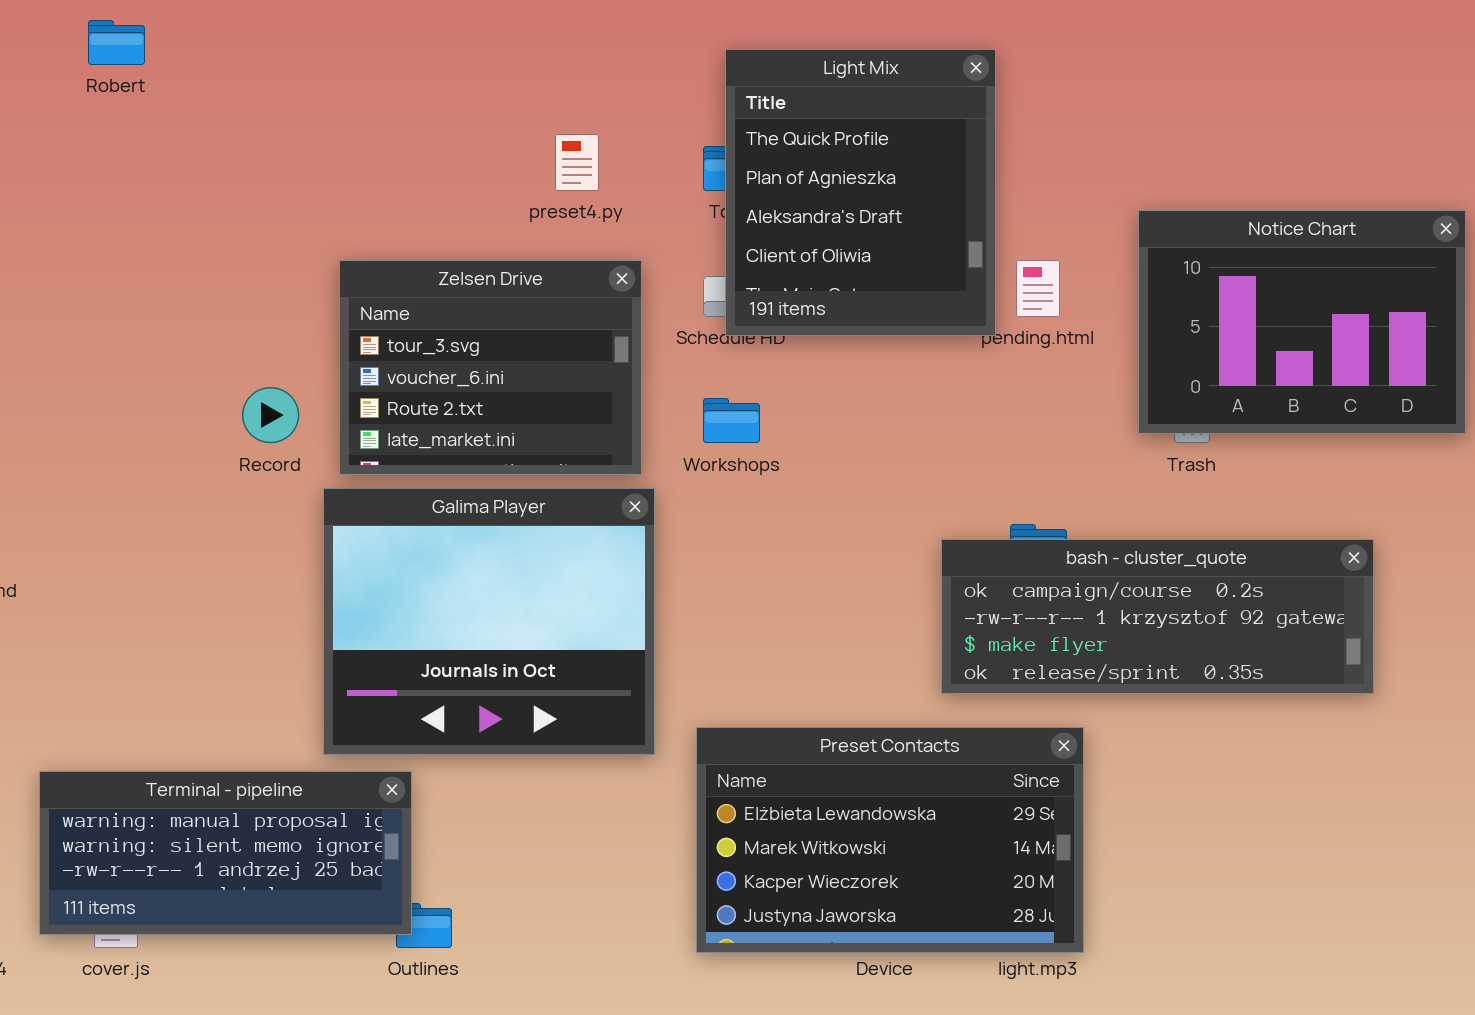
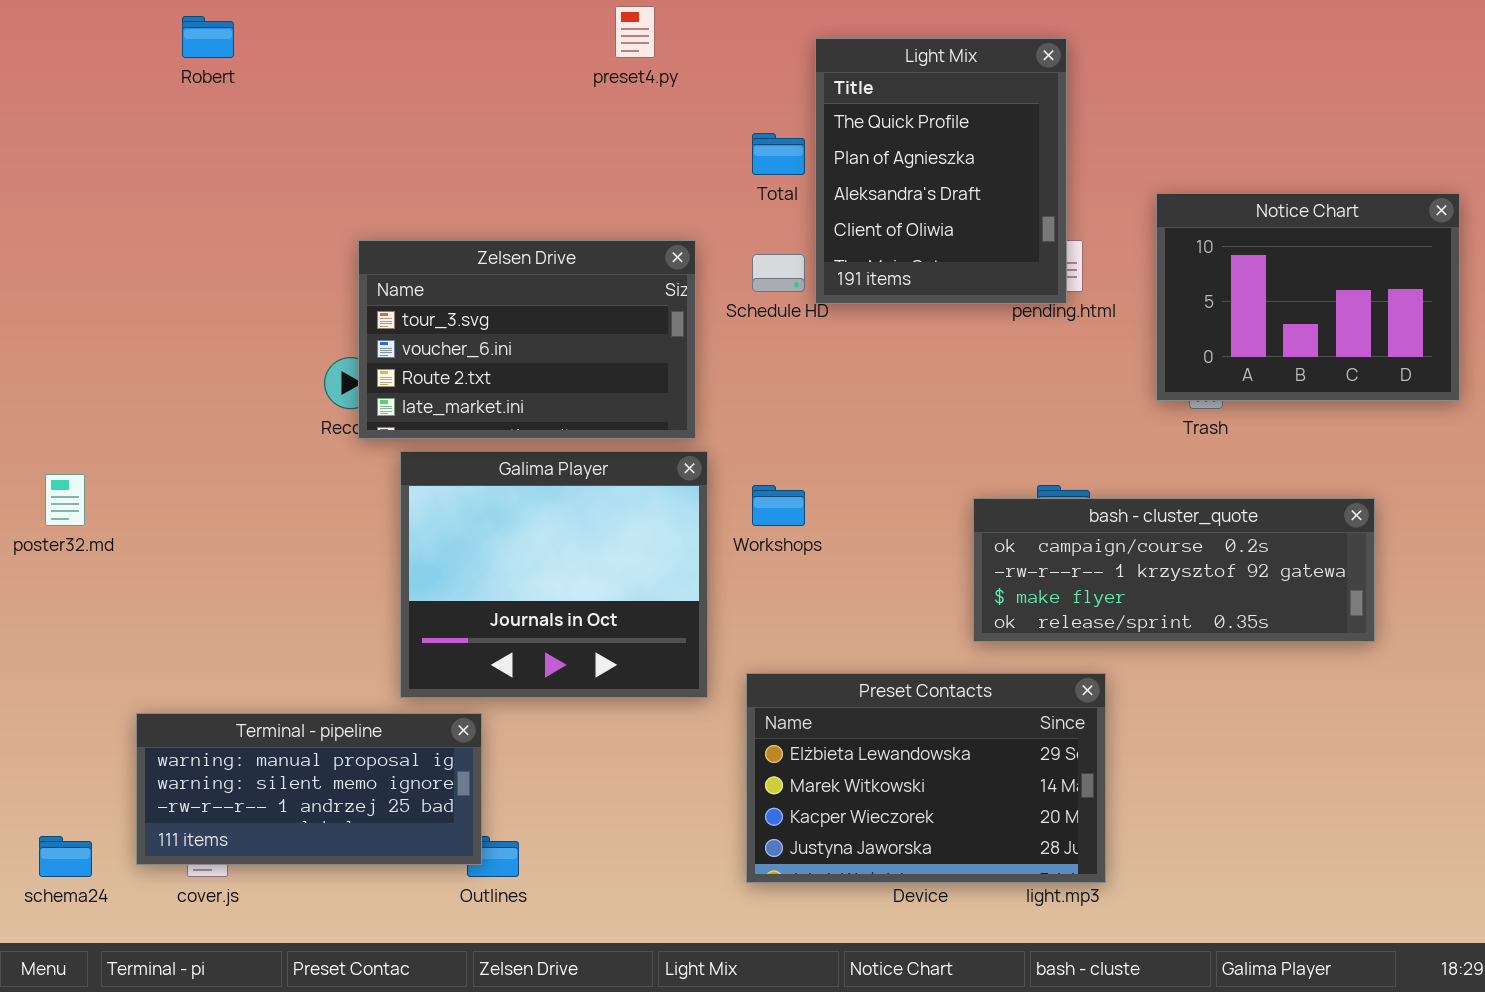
Light Mix: [725,49,996,336] -> [815,38,1067,304], moved
preset4.py: [555,134,599,191] -> [615,6,655,58], moved
Zelsen Drive: [339,260,642,475] -> [358,240,696,439], resized
Workshops: [703,398,760,443] -> [752,485,805,526], moved

